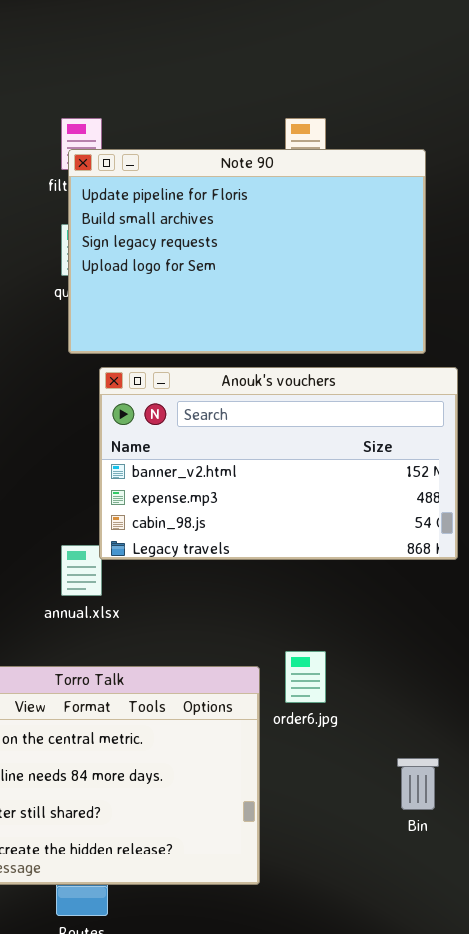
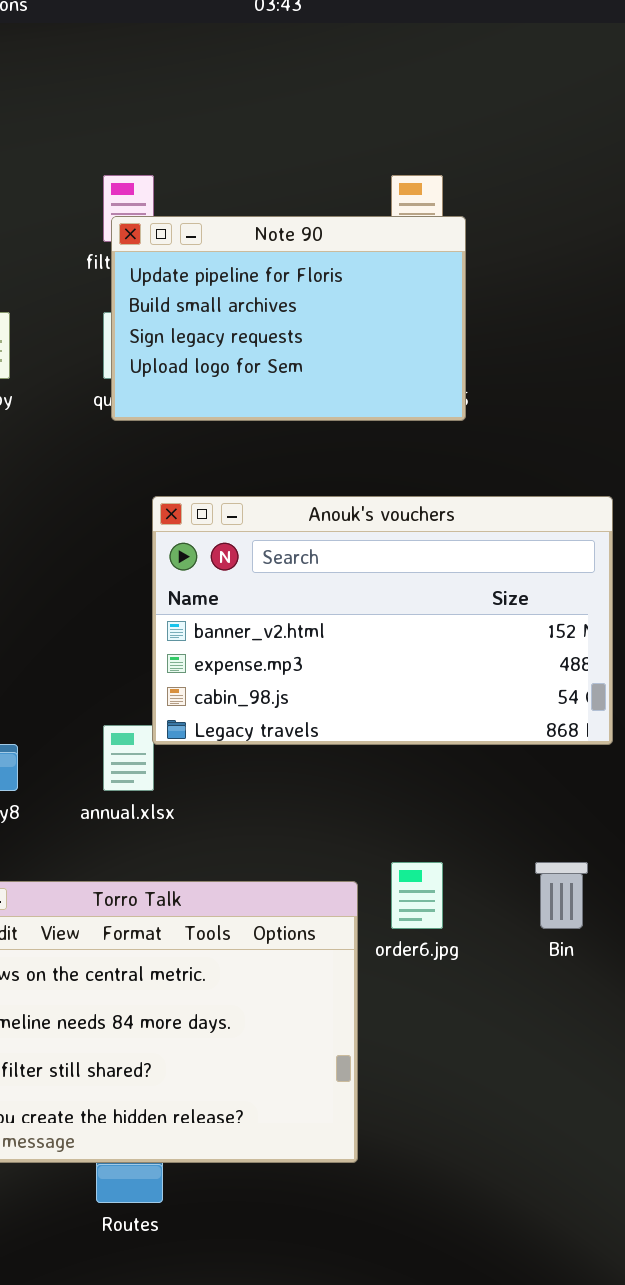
Note 90: [68,149,426,354] -> [111,216,466,421], resized
Bin: [397,758,439,810] -> [535,862,588,929], moved

